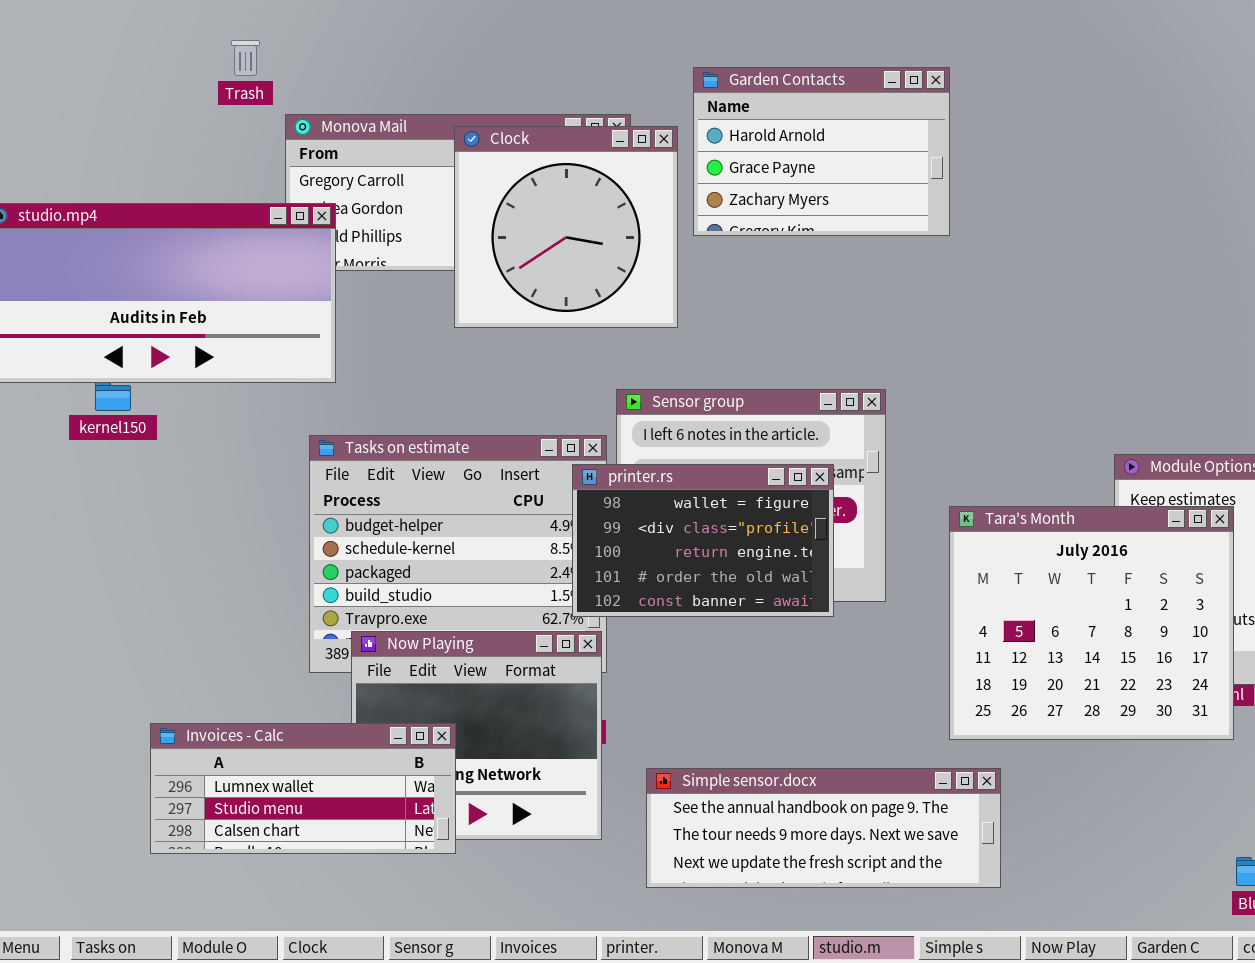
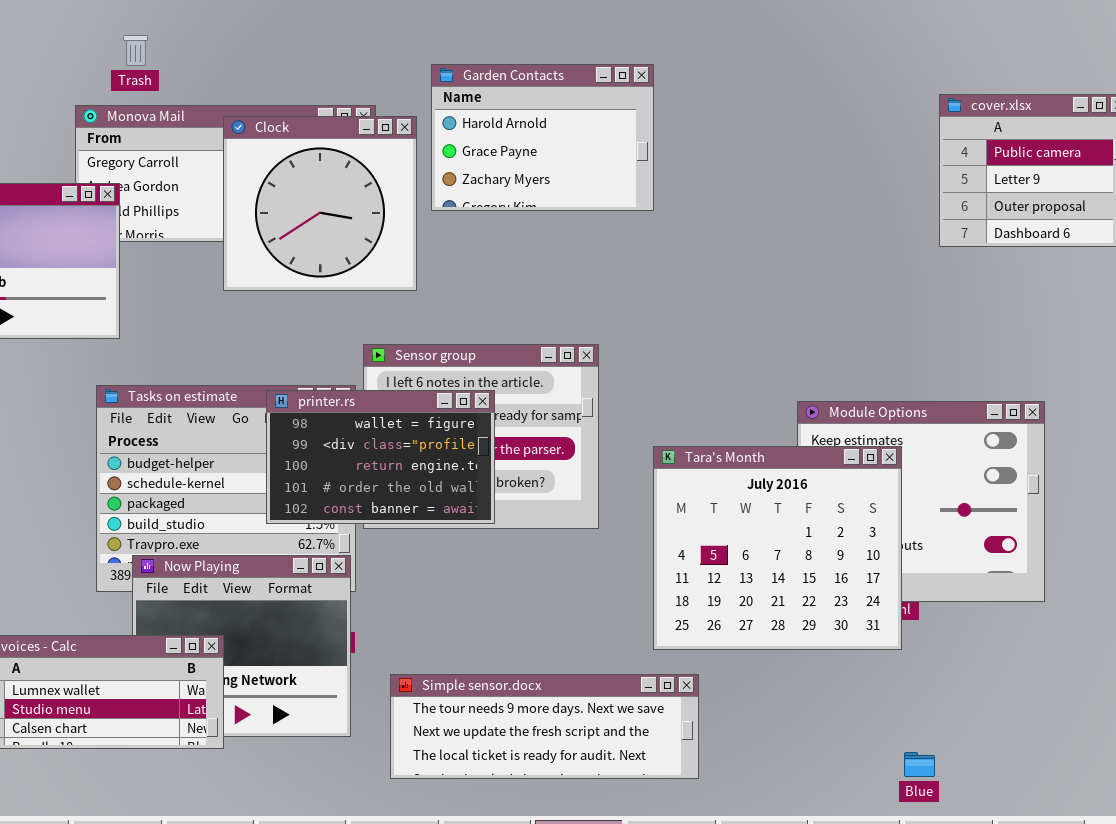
Trash: [231,40,260,76] -> [123,35,148,66], moved
printer.rs: [572,464,834,617] -> [266,390,495,524], moved
Simple sensor.docx: [646,768,1001,888] -> [390,674,699,779], scrolled down 1 row

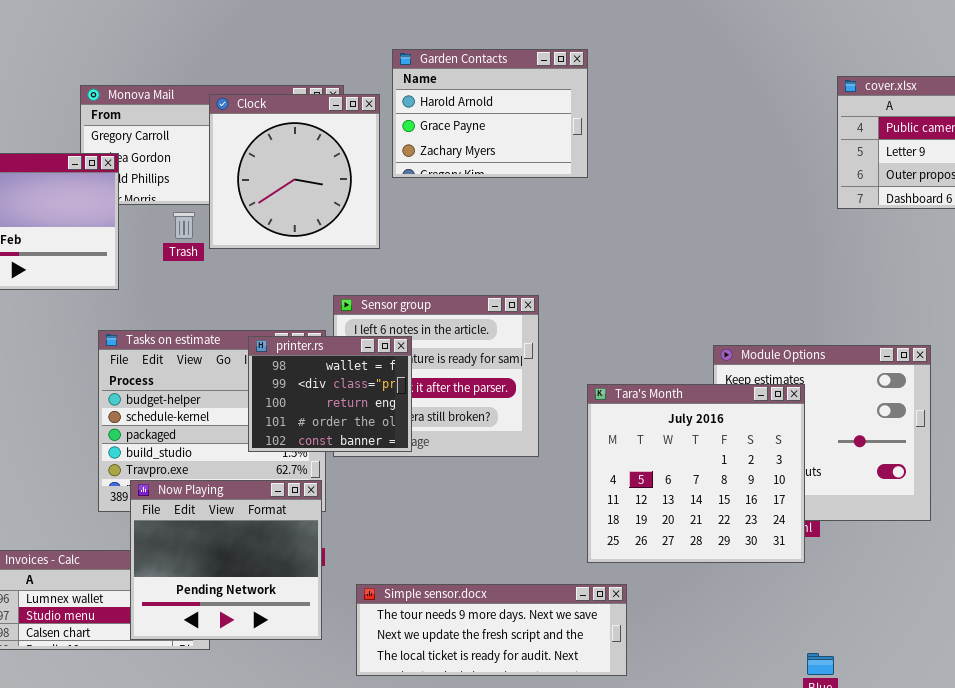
Trash: [123,35,148,66] -> [173,212,195,239], moved
printer.rs: [266,390,495,524] -> [248,336,412,452], resized
Now Playing: [132,555,351,737] -> [130,480,322,640], raised

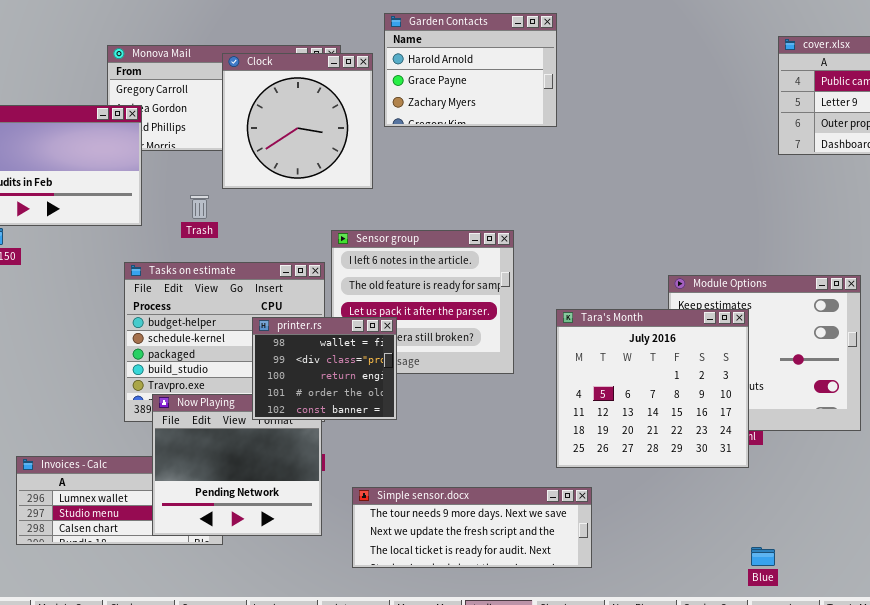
Trash: [173,212,195,239] -> [190,195,209,219], moved
printer.rs: [248,336,412,452] -> [252,317,397,420], moved

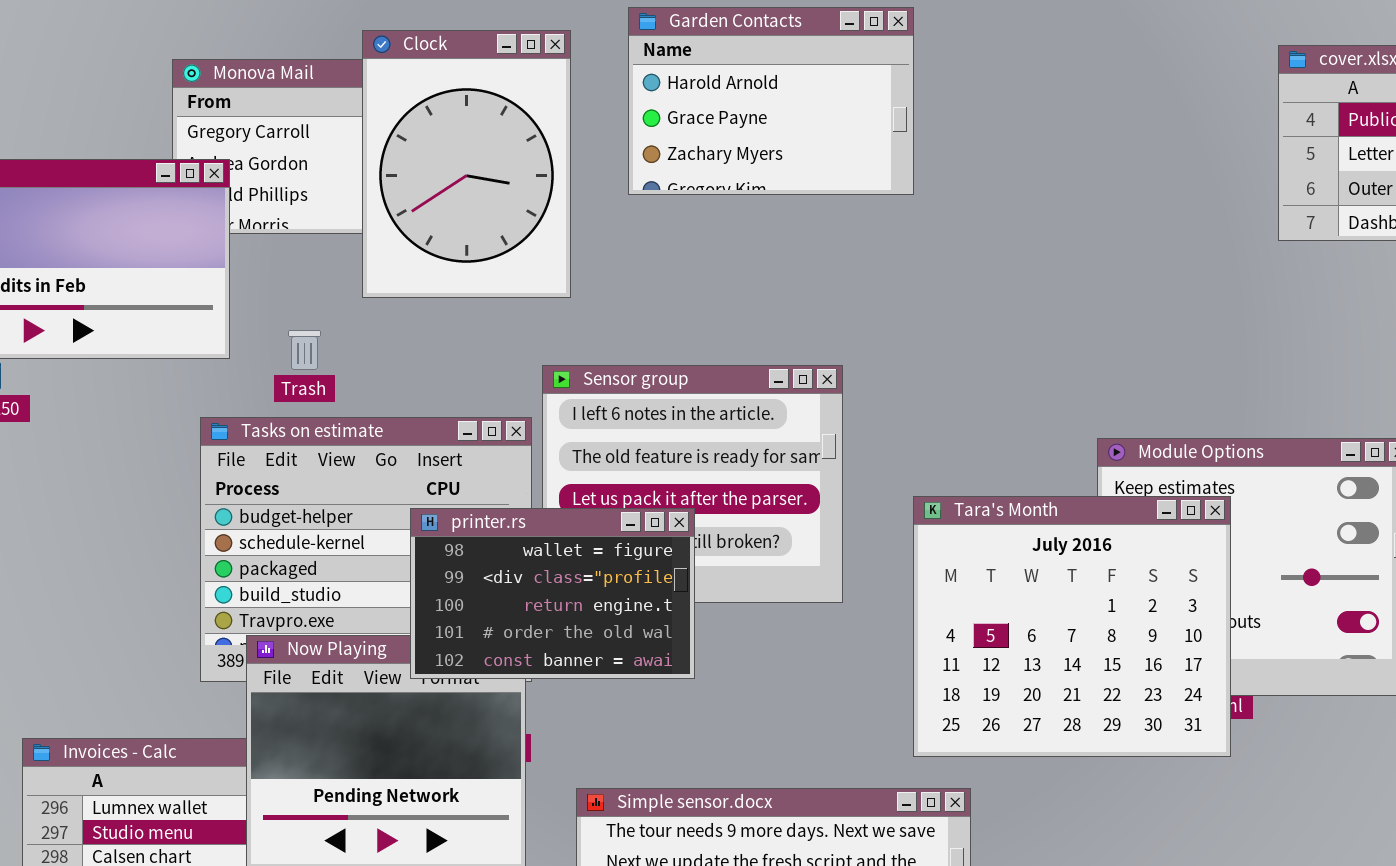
Clock: [222,53,373,189] -> [362,30,571,298], resized
Trash: [190,195,209,219] -> [288,330,321,370], moved
printer.rs: [252,317,397,420] -> [410,508,695,679], resized

